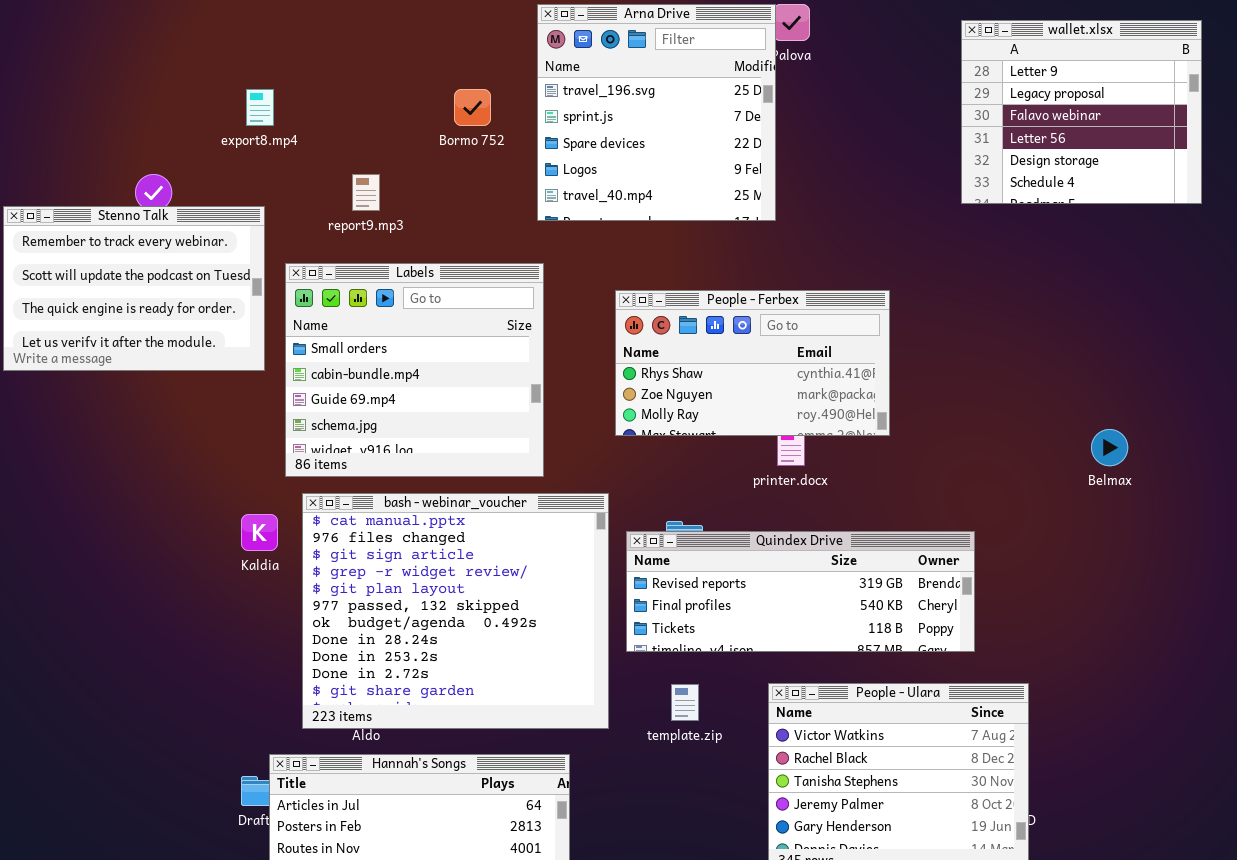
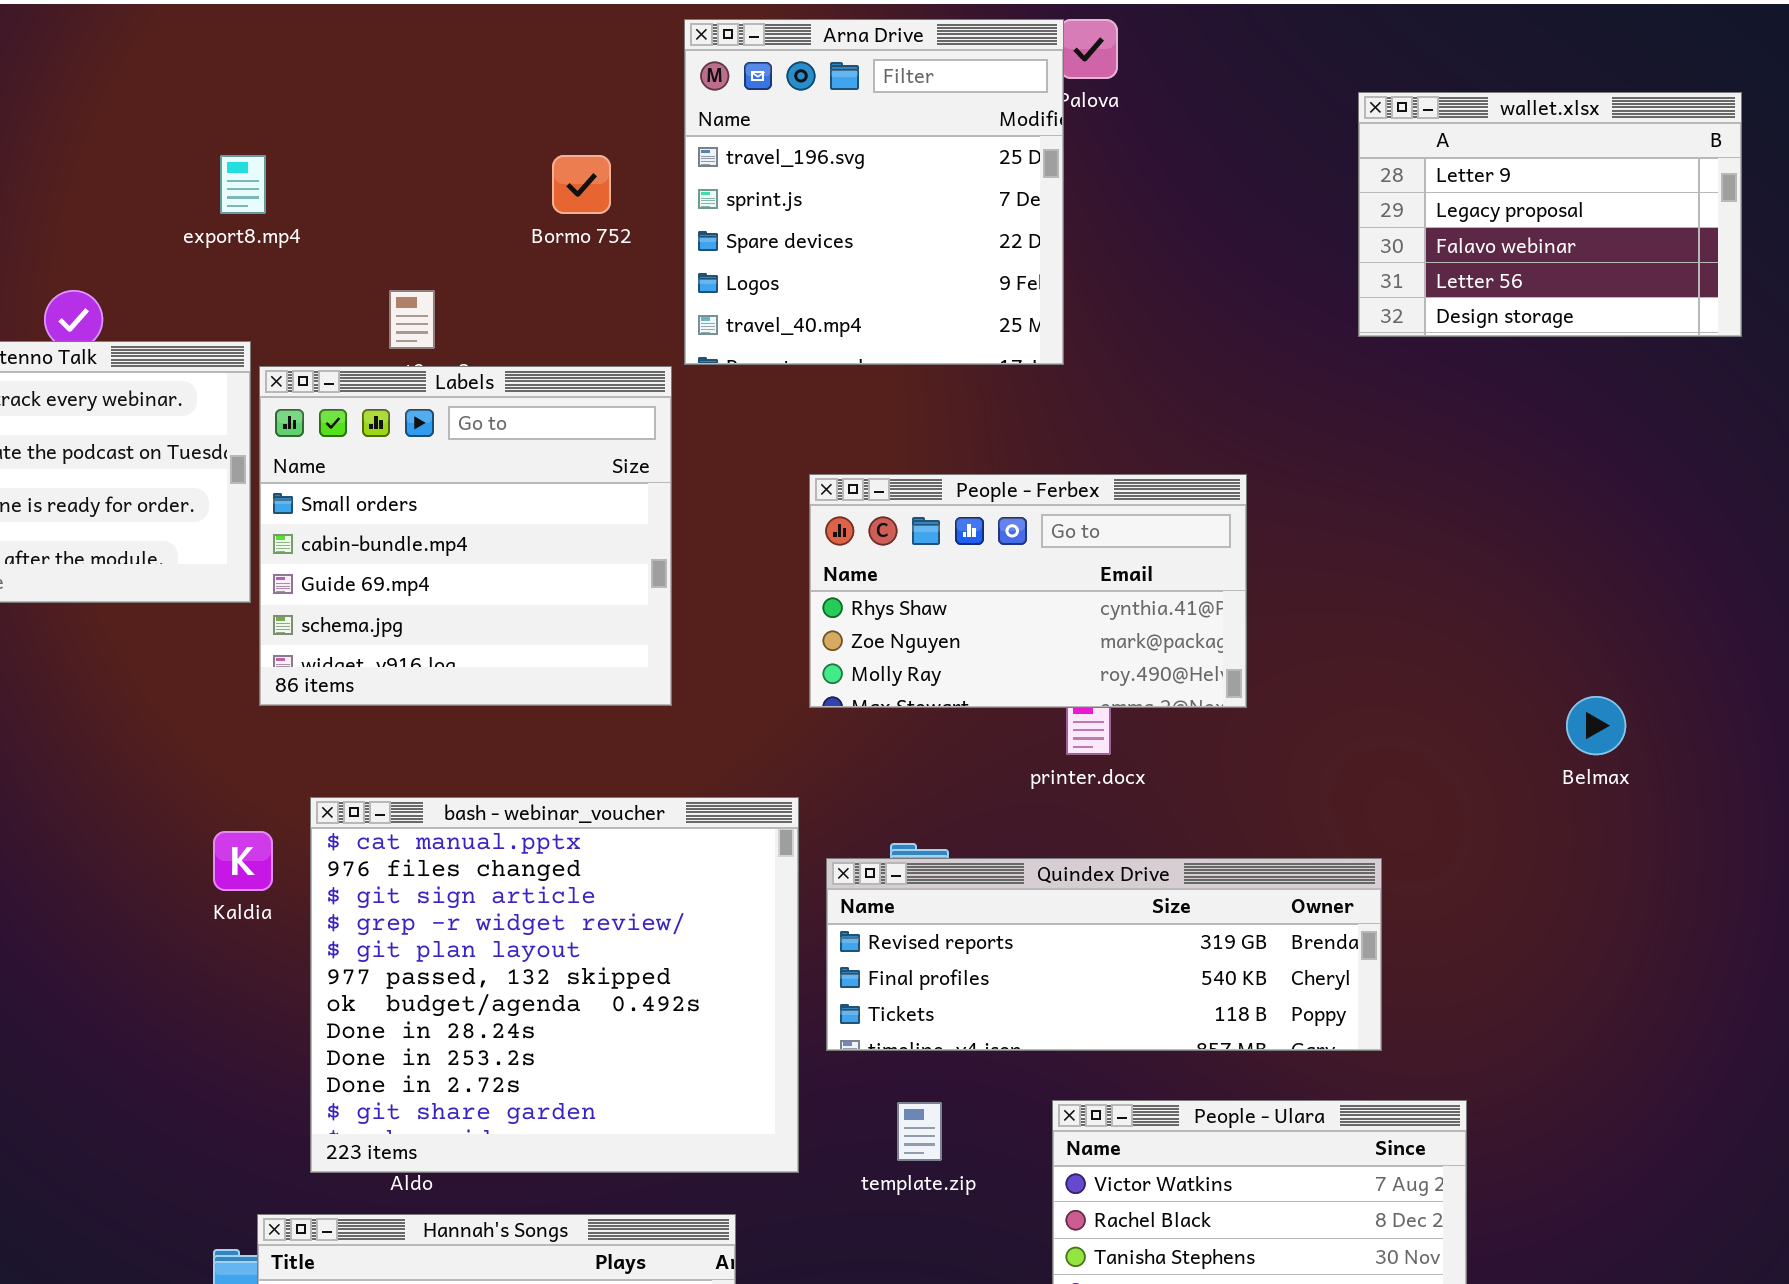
wallet.xlsx: [961,20,1202,204] -> [1358,92,1742,337], resized
Labels: [285,263,544,477] -> [259,366,672,706], moved

